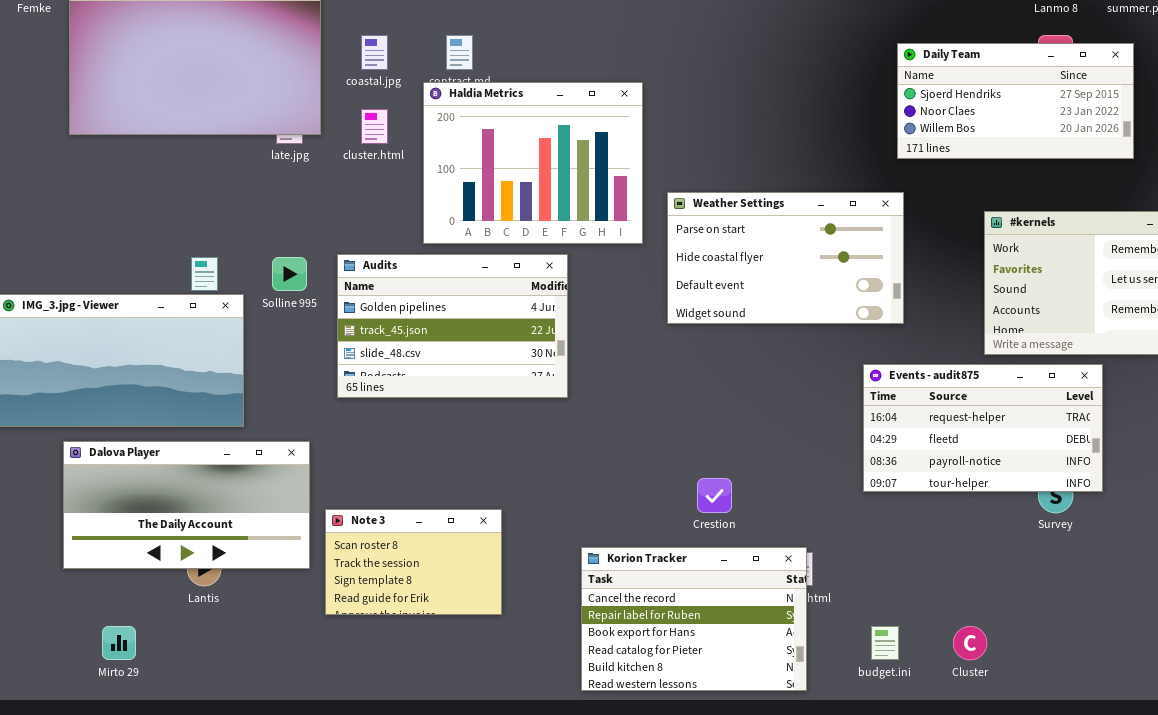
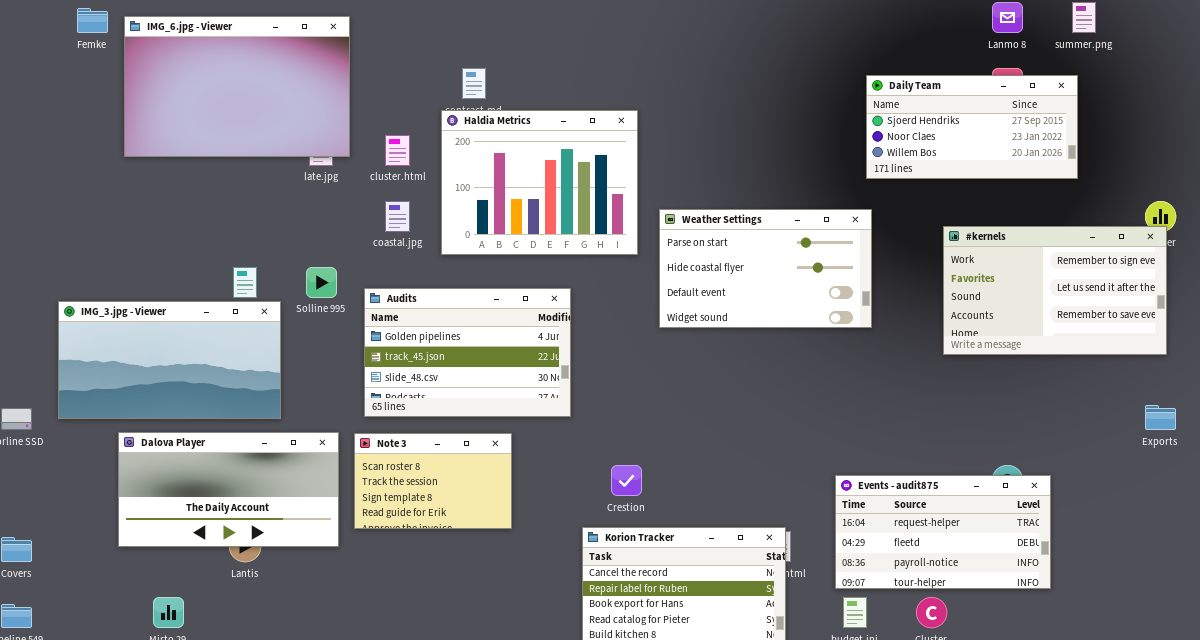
coastal.jpg: [361,35,388,70] -> [385,201,410,232], moved
Audits: [337,254,568,398] -> [364,288,571,417], moved
Events - audit875: [863,364,1103,492] -> [835,475,1051,589], moved
Crestion: [697,478,732,513] -> [611,465,642,496], moved
Note 3: [325,509,502,615] -> [354,433,512,529], moved

